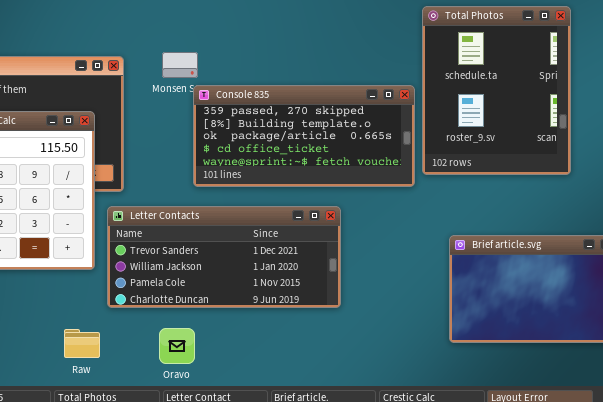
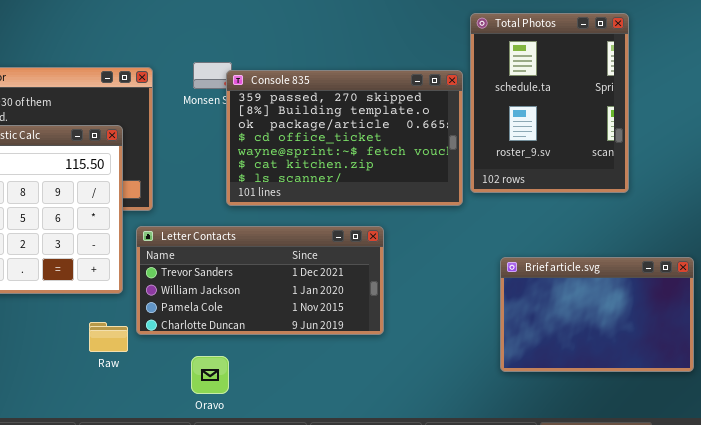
Console 835: [193,85,415,187] -> [226,70,463,206], resized
Raw: [64,329,100,358] -> [89,322,128,352], moved

